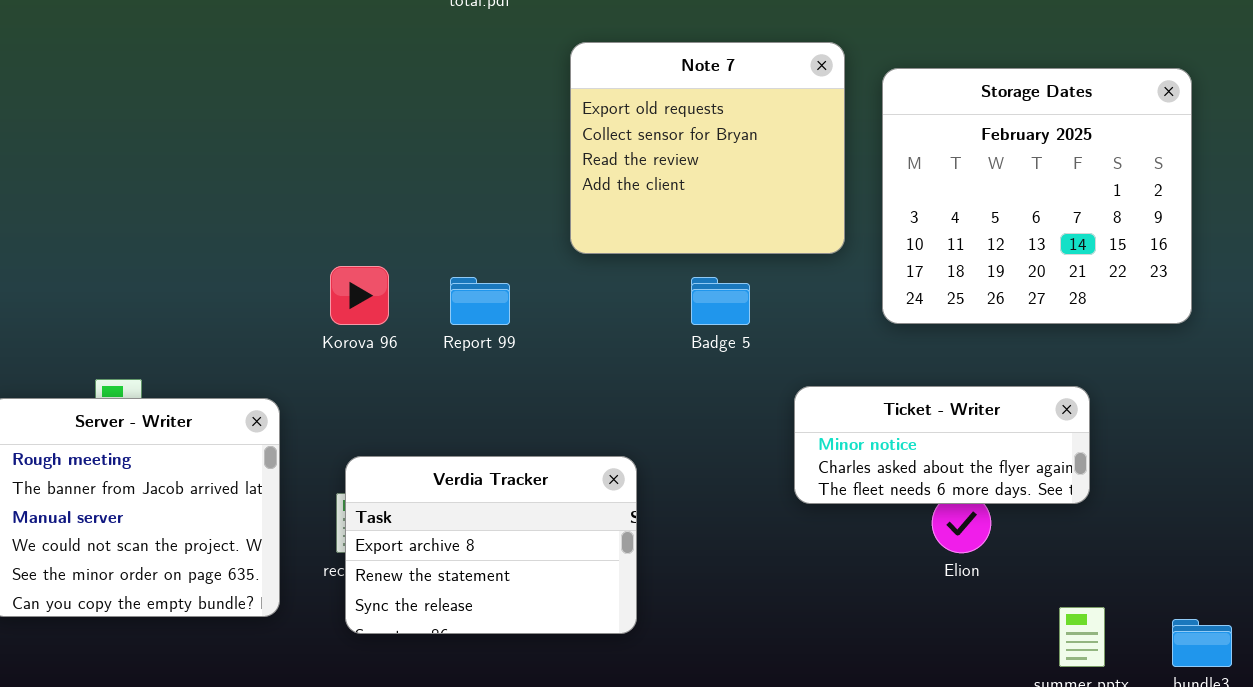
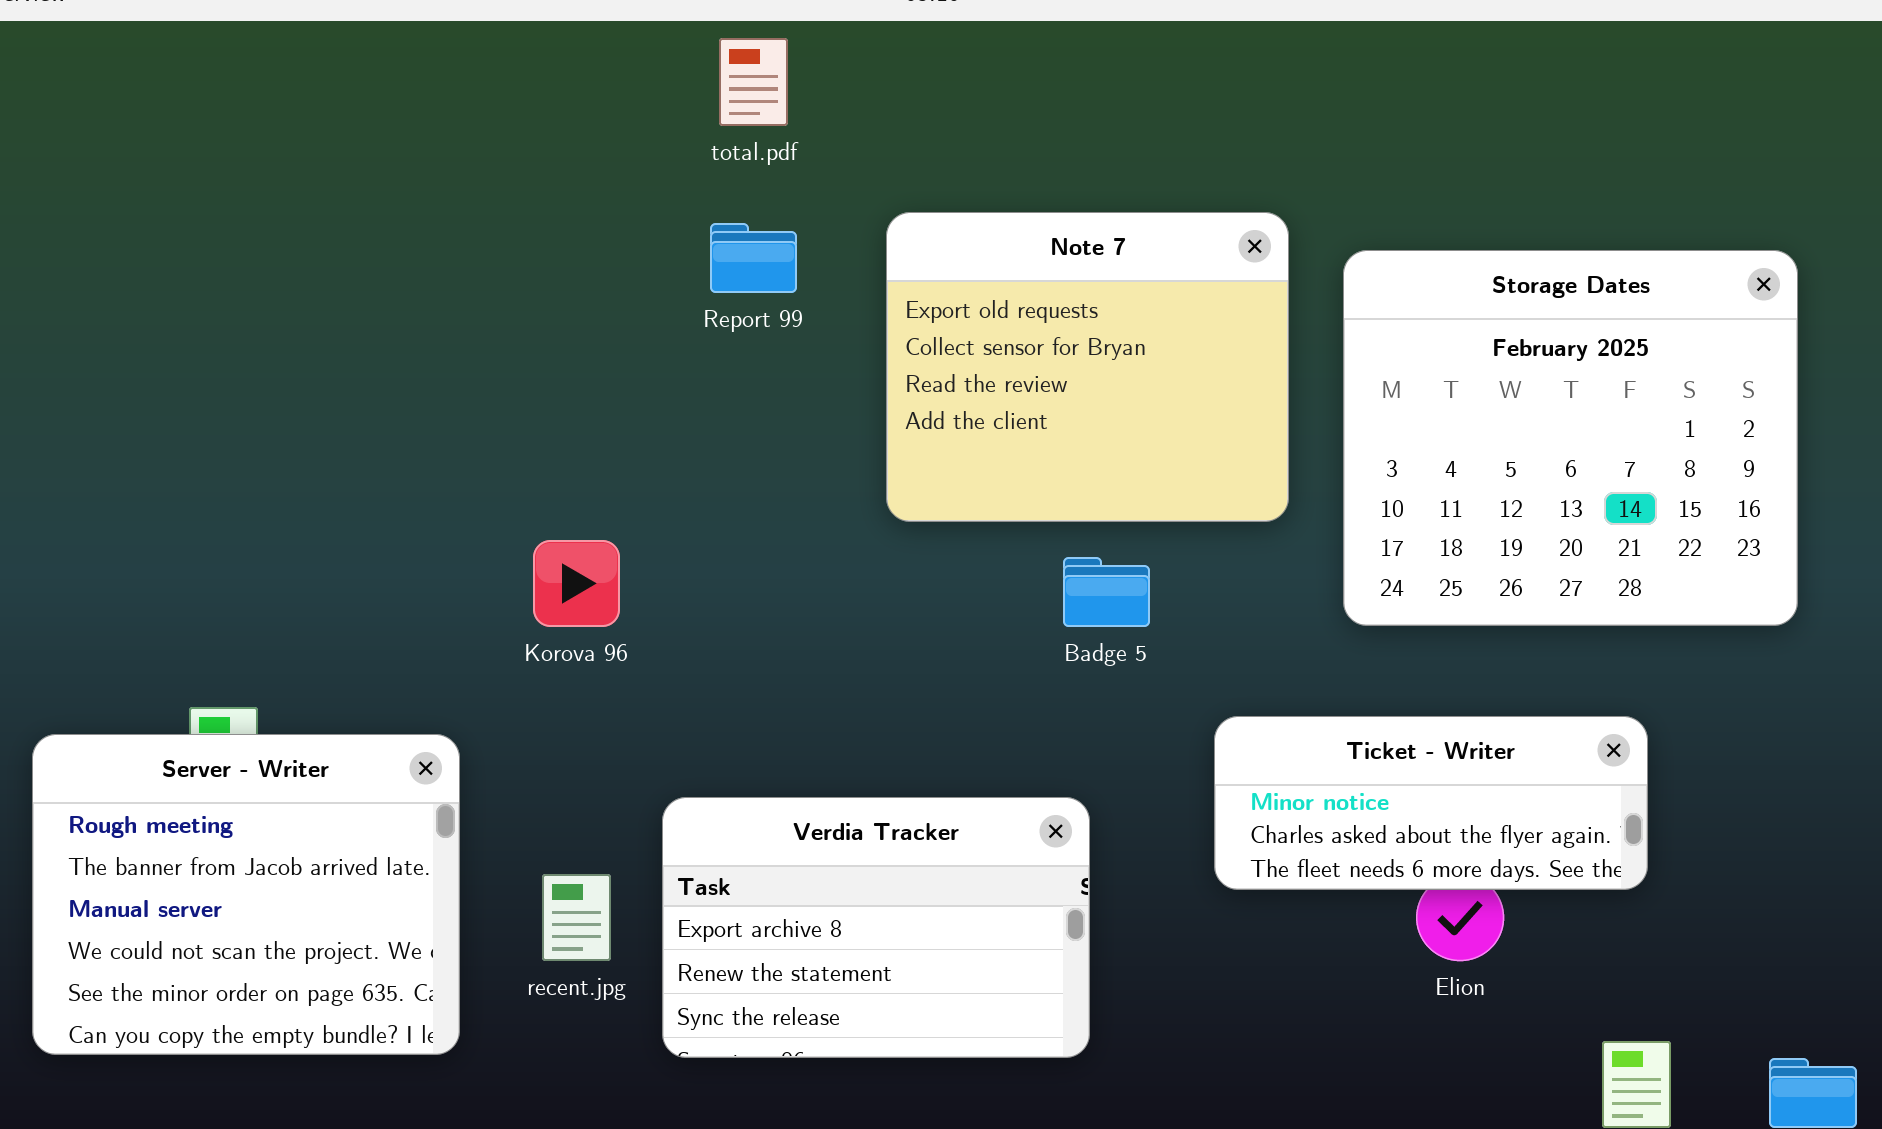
Report 99: [450,277,510,325] -> [710,223,797,293], moved
Verdia Tracker: [345,456,637,634] -> [662,797,1090,1058], moved

